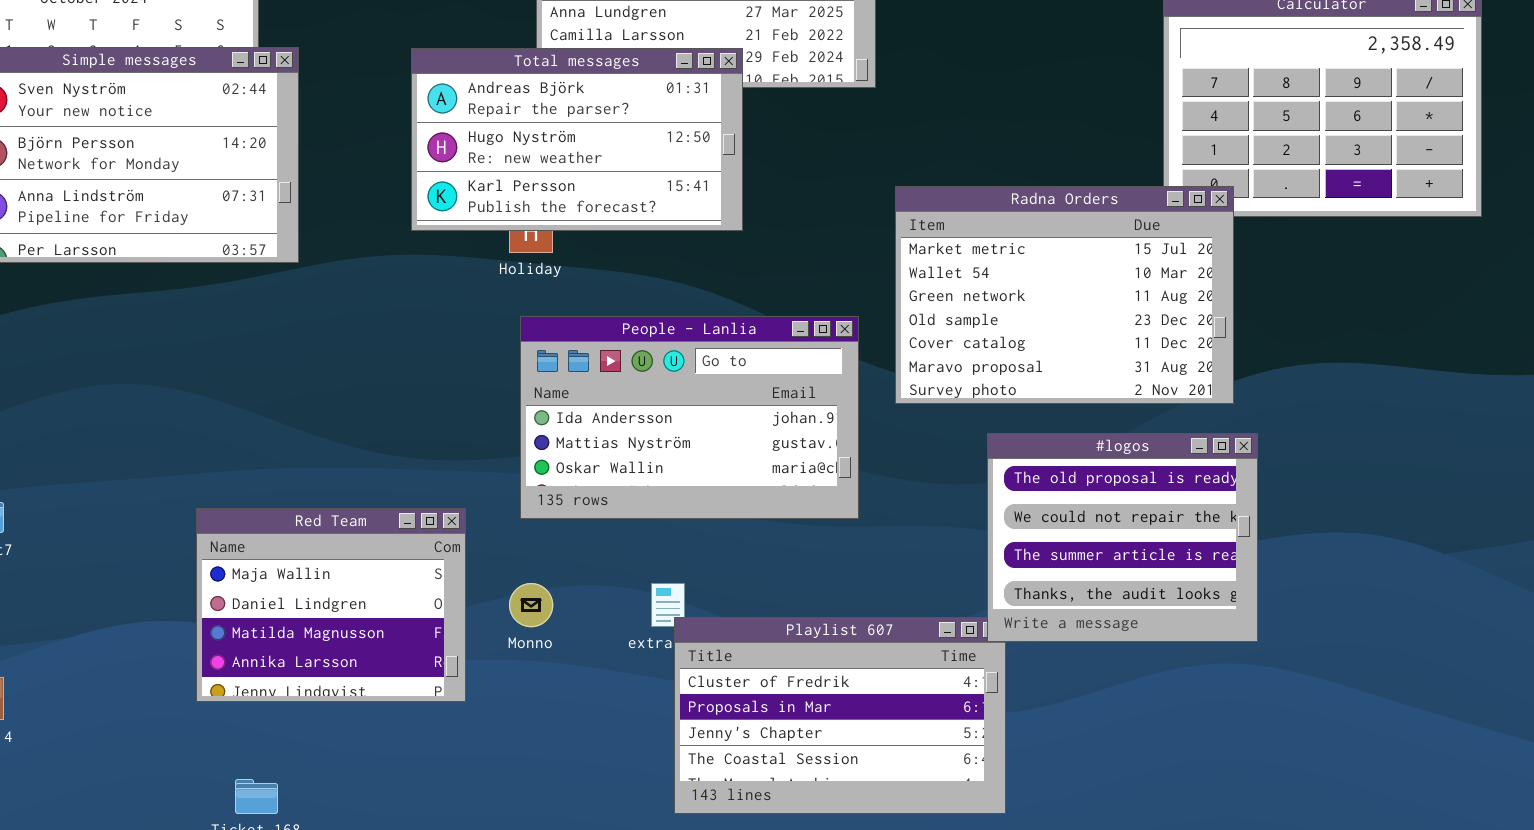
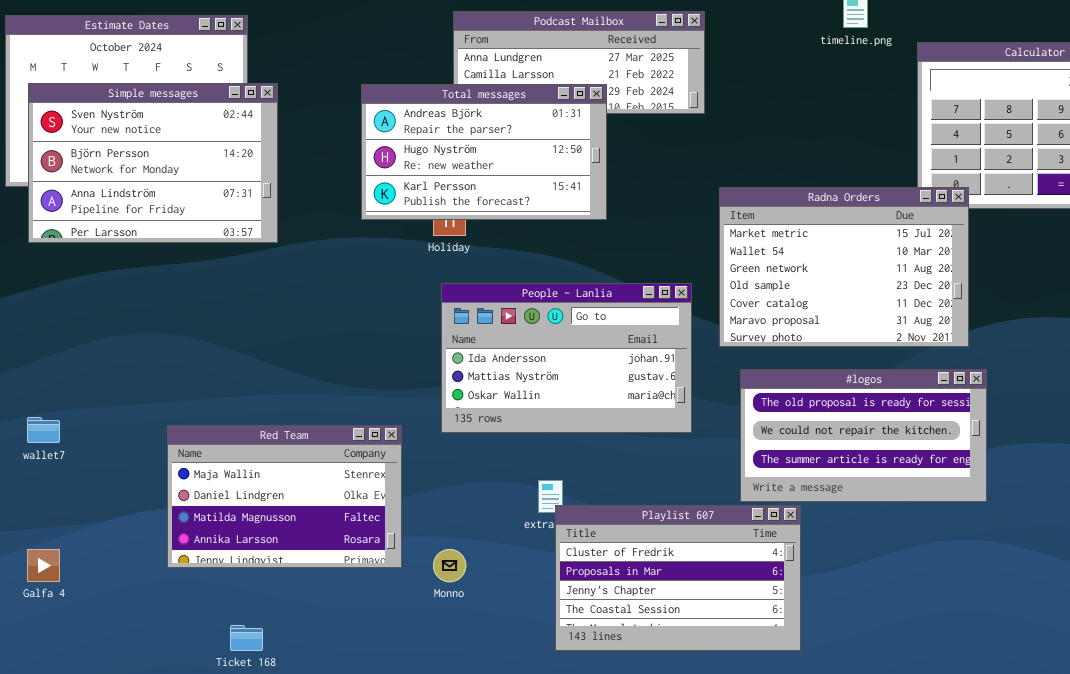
#logos: [987,433,1258,642] -> [740,369,987,502], resized
Red Team: [196,508,466,702] -> [167,425,402,568], resized
Monno: [509,583,553,627] -> [433,549,466,582], moved

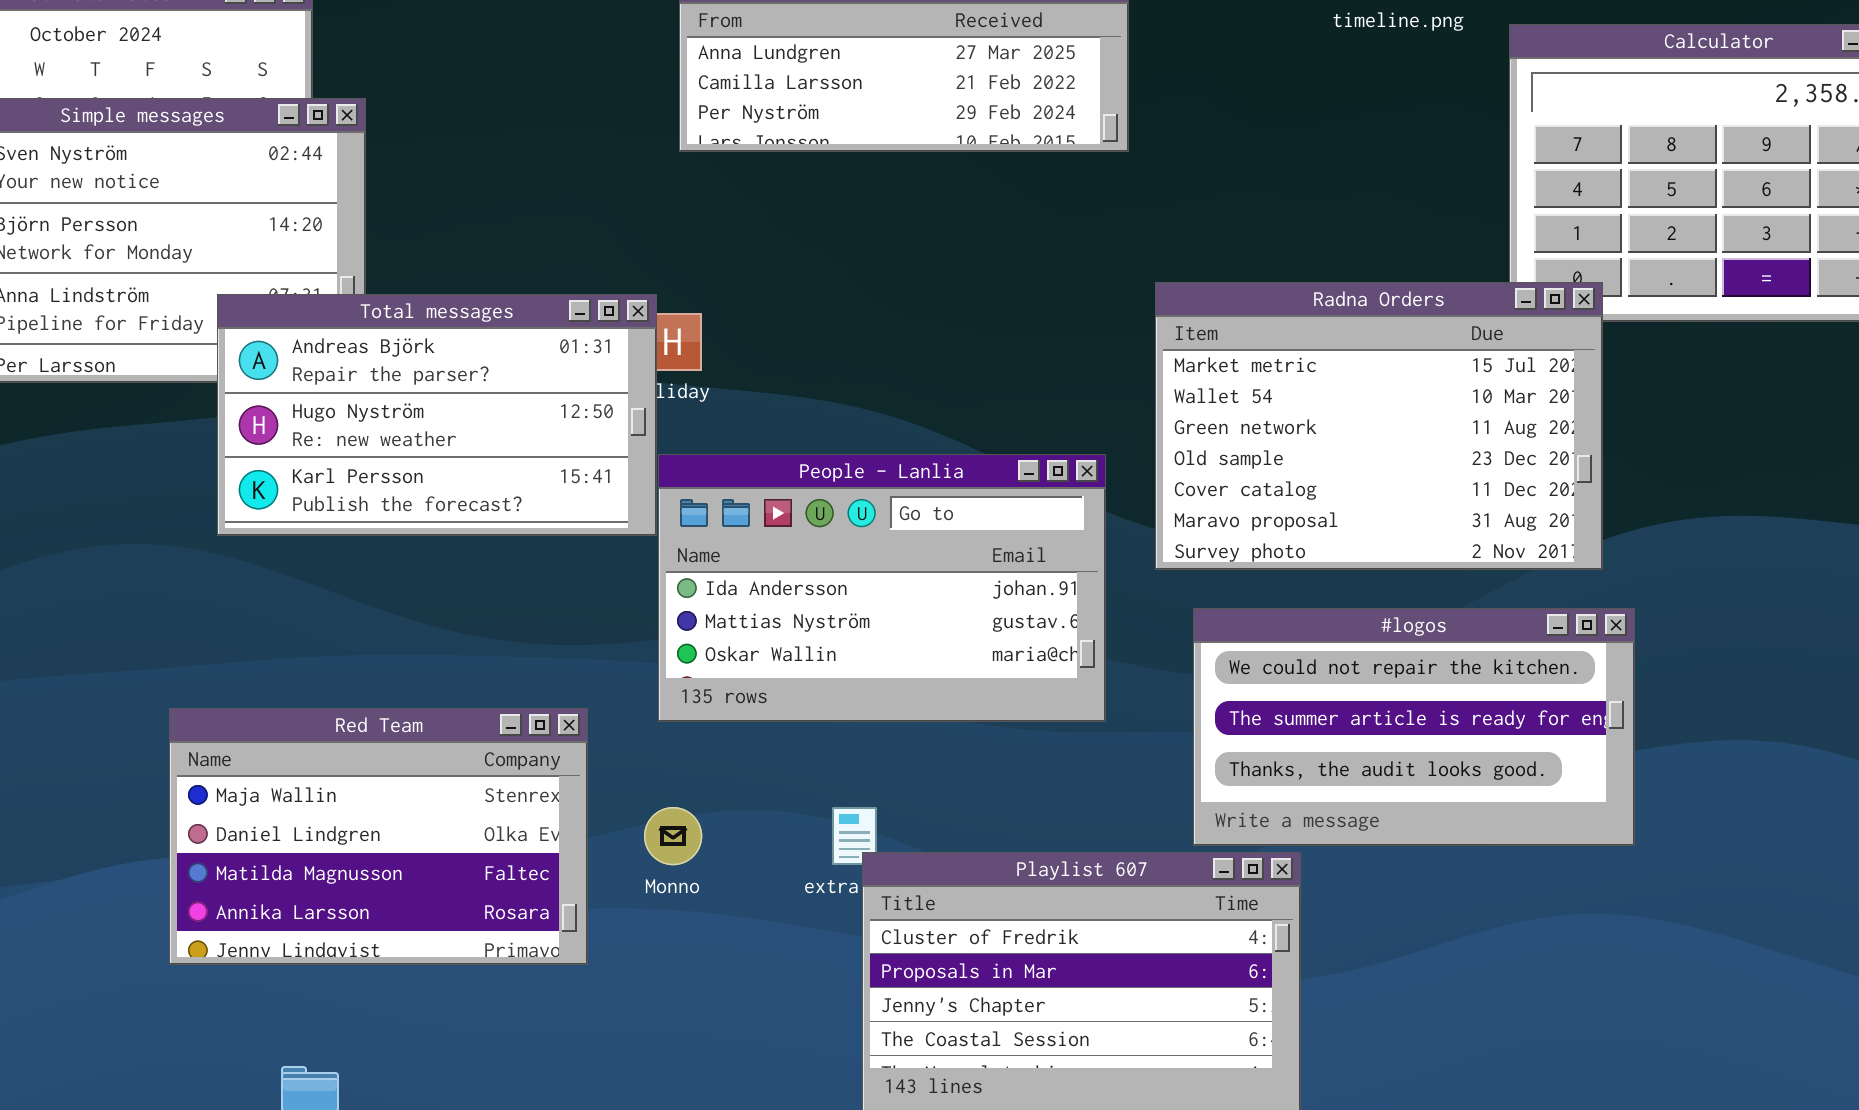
Total messages: [361,84,607,220] -> [217,294,657,536], moved
#logos: [740,369,987,502] -> [1193,608,1635,846], scrolled down 1 row
Monno: [433,549,466,582] -> [644,807,702,865], moved

